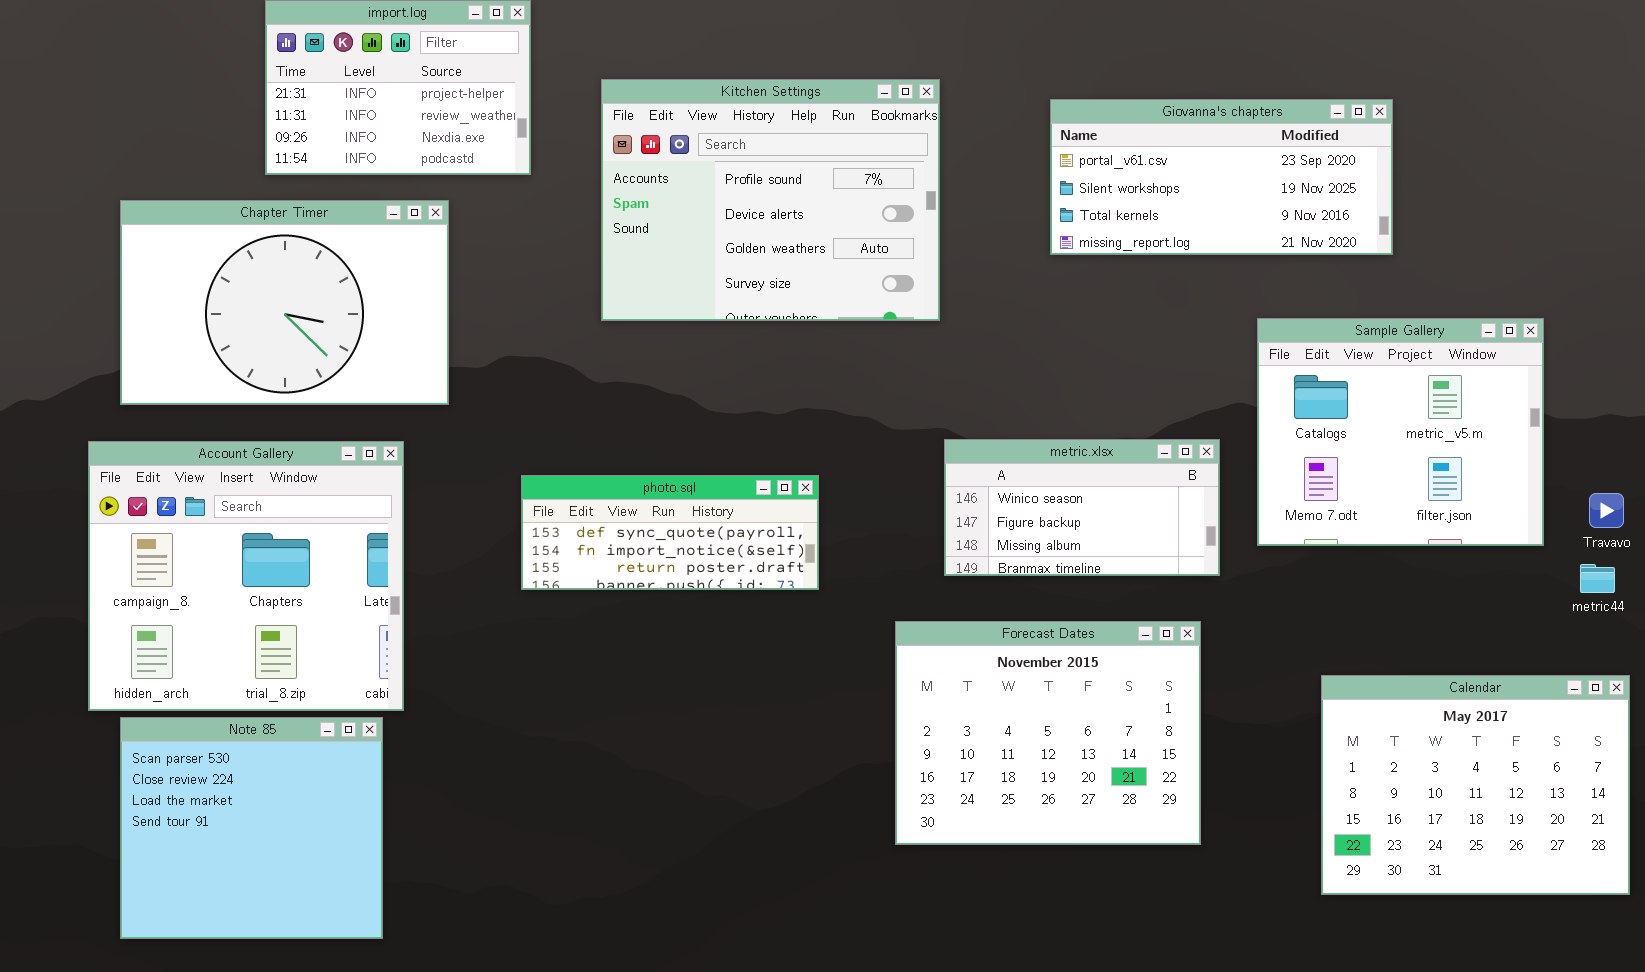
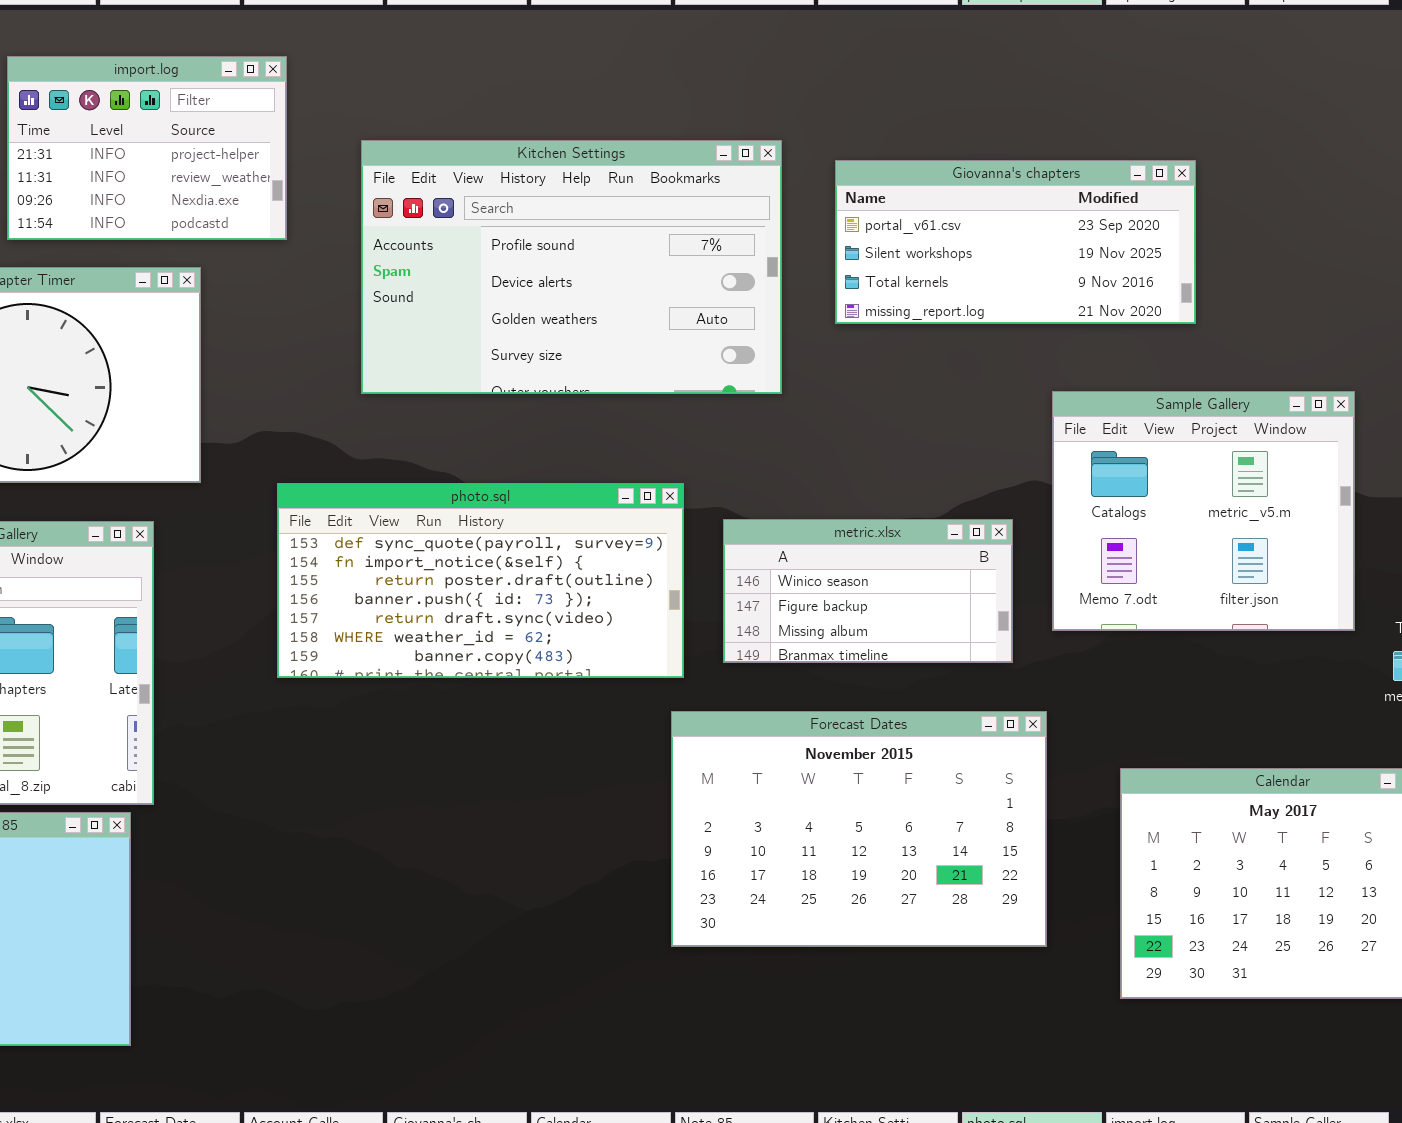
Kitchen Settings: [601,79,940,321] -> [361,140,782,394], resized
photo.sql: [521,475,819,590] -> [277,483,684,678], resized
Forecast Dates: [895,621,1201,845] -> [671,711,1047,947], resized

